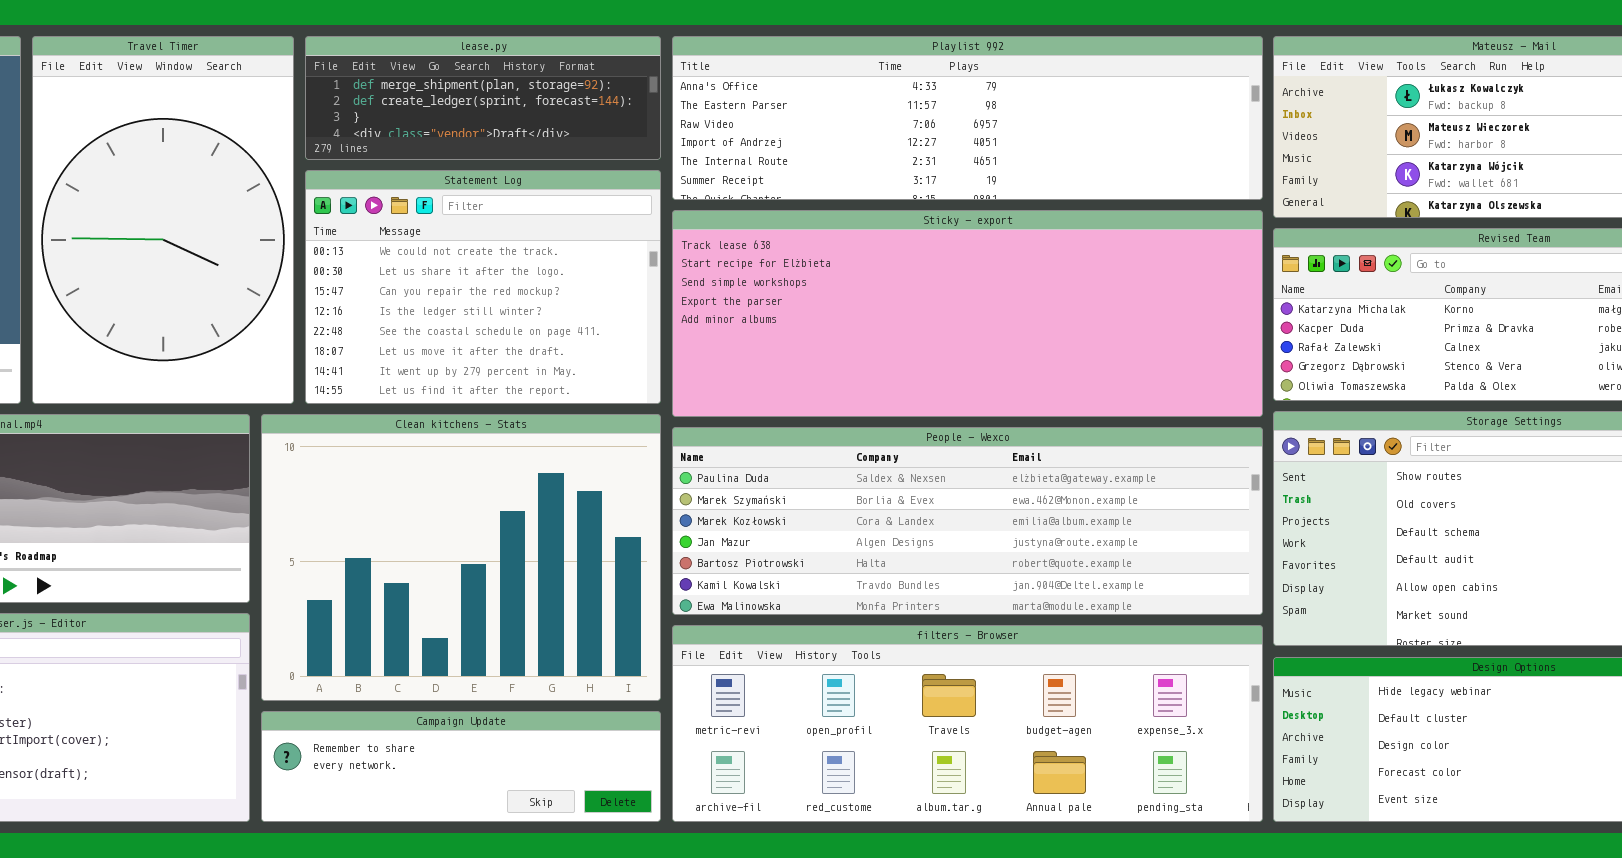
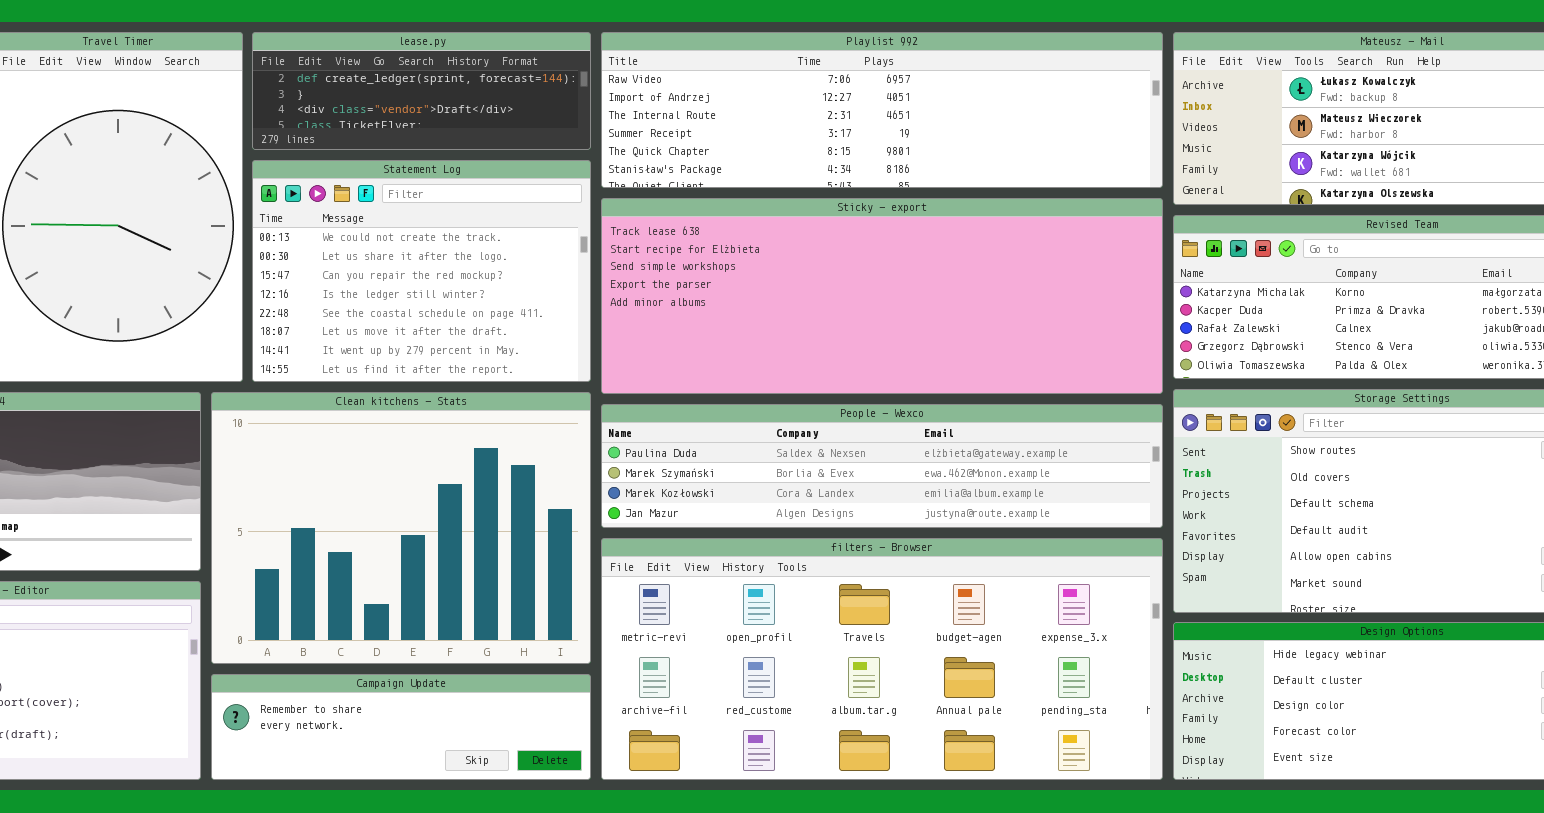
lease.py: [305,36,661,160] -> [252,32,591,150], scrolled down 1 row
Playlist 992: [672,36,1263,200] -> [601,32,1163,188], scrolled down 2 rows
People - Wexco: [672,427,1263,615] -> [601,404,1163,528], resized
filters - Browser: [672,625,1263,822] -> [601,538,1163,780], resized

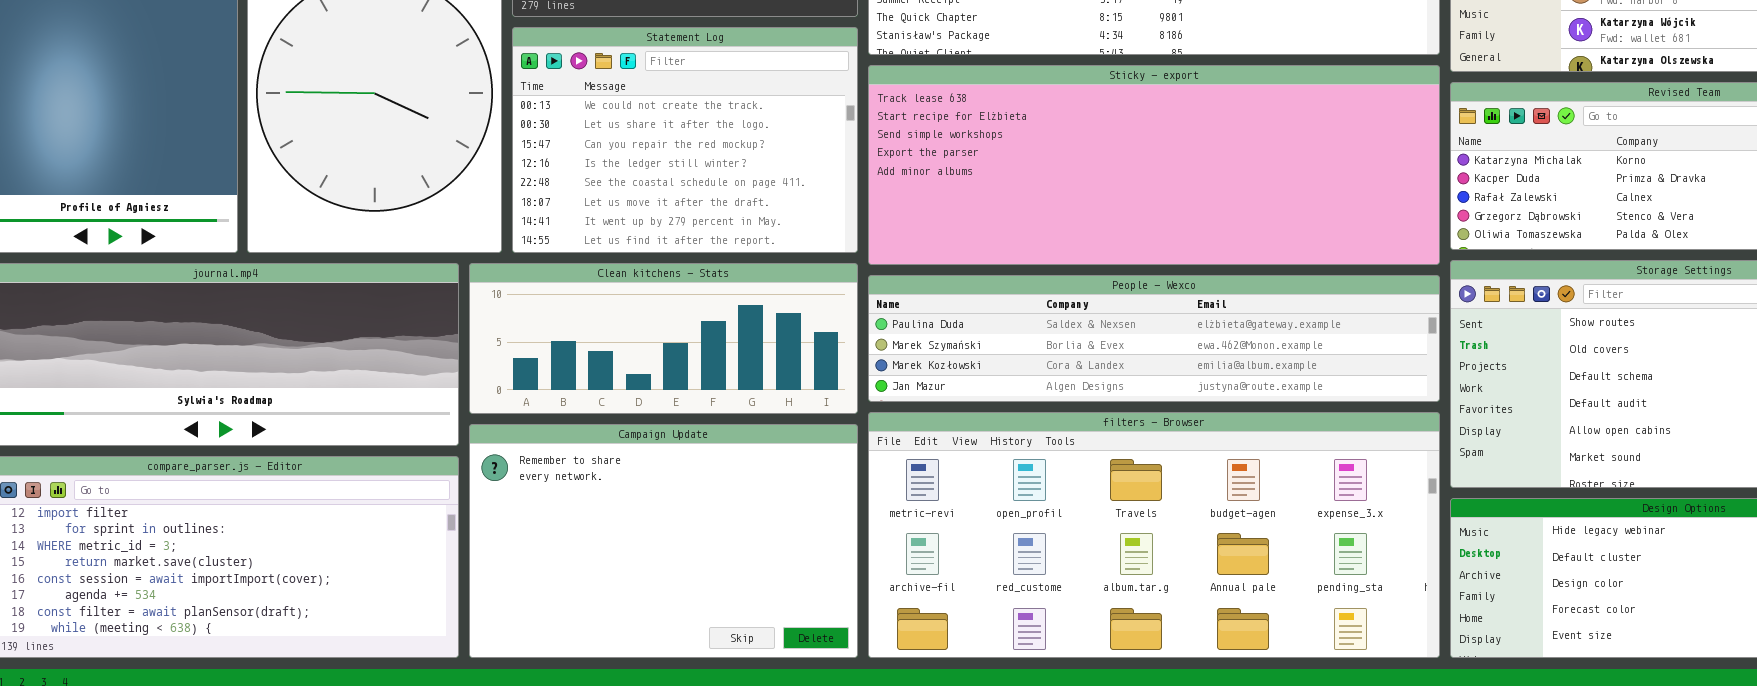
Clean kitchens - Stats: [211,392,591,664] -> [469,263,858,414], resized
Campaign Update: [211,674,591,780] -> [469,424,858,658], resized

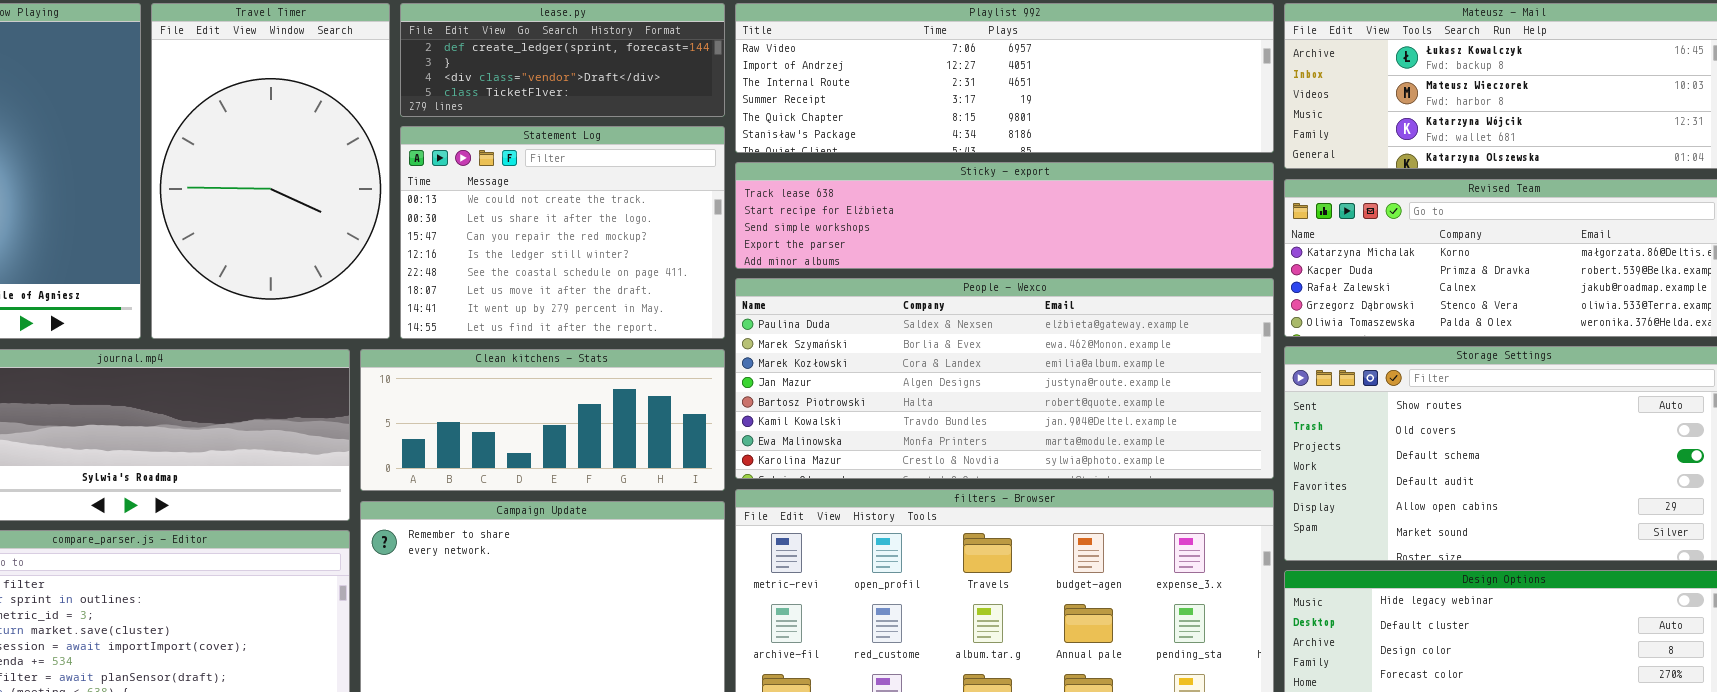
Sticky - export: [868,65,1440,265] -> [735,162,1274,269], resized
People - Wexco: [868,275,1440,402] -> [735,278,1274,479], resized

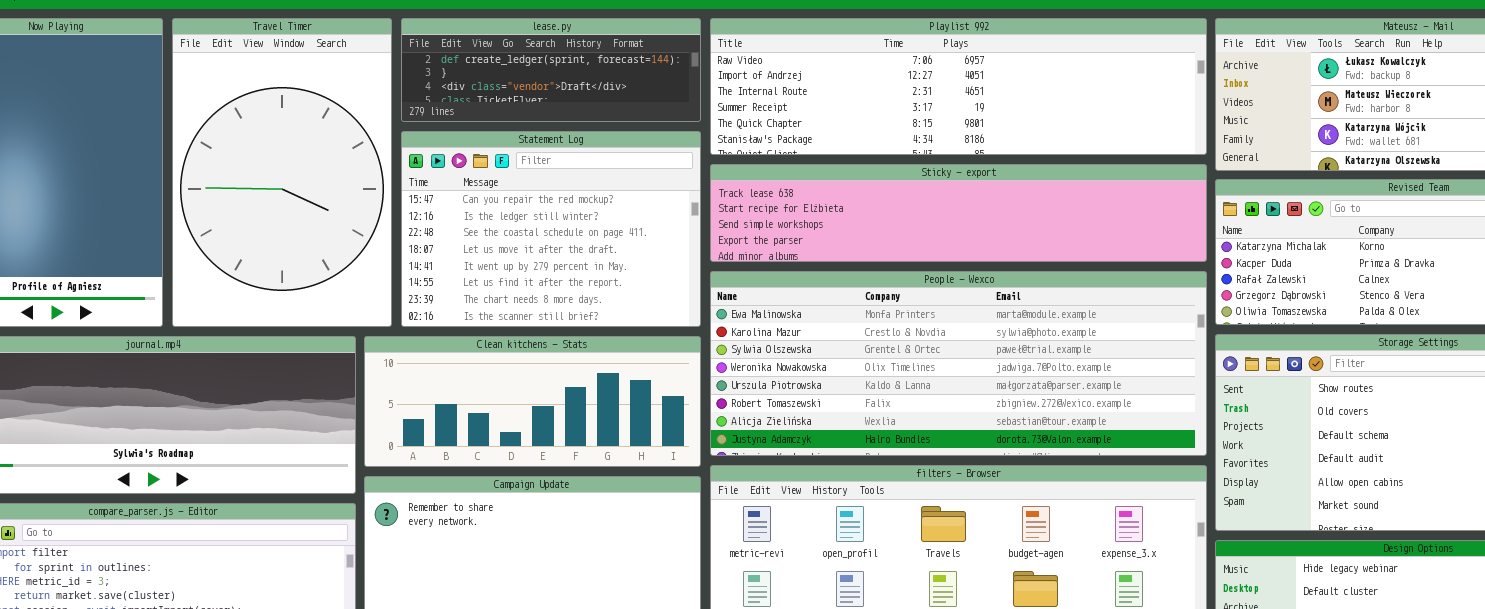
Statement Log: [400,126,725,339] -> [401,131,701,327], scrolled down 2 rows
People - Wexco: [735,278,1274,479] -> [710,271,1207,456], scrolled down 6 rows

